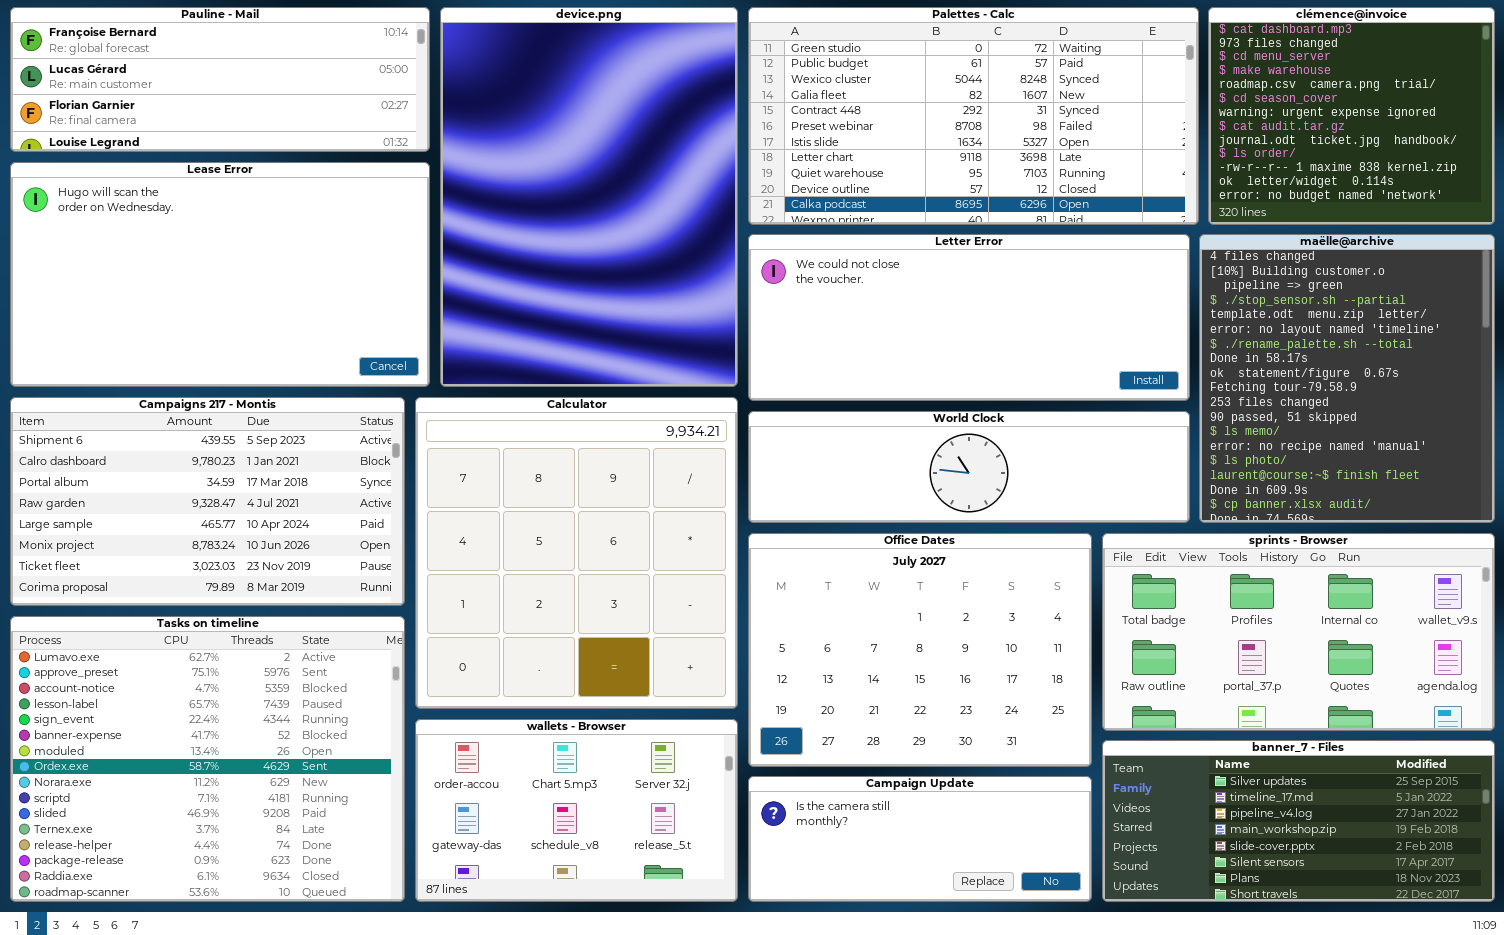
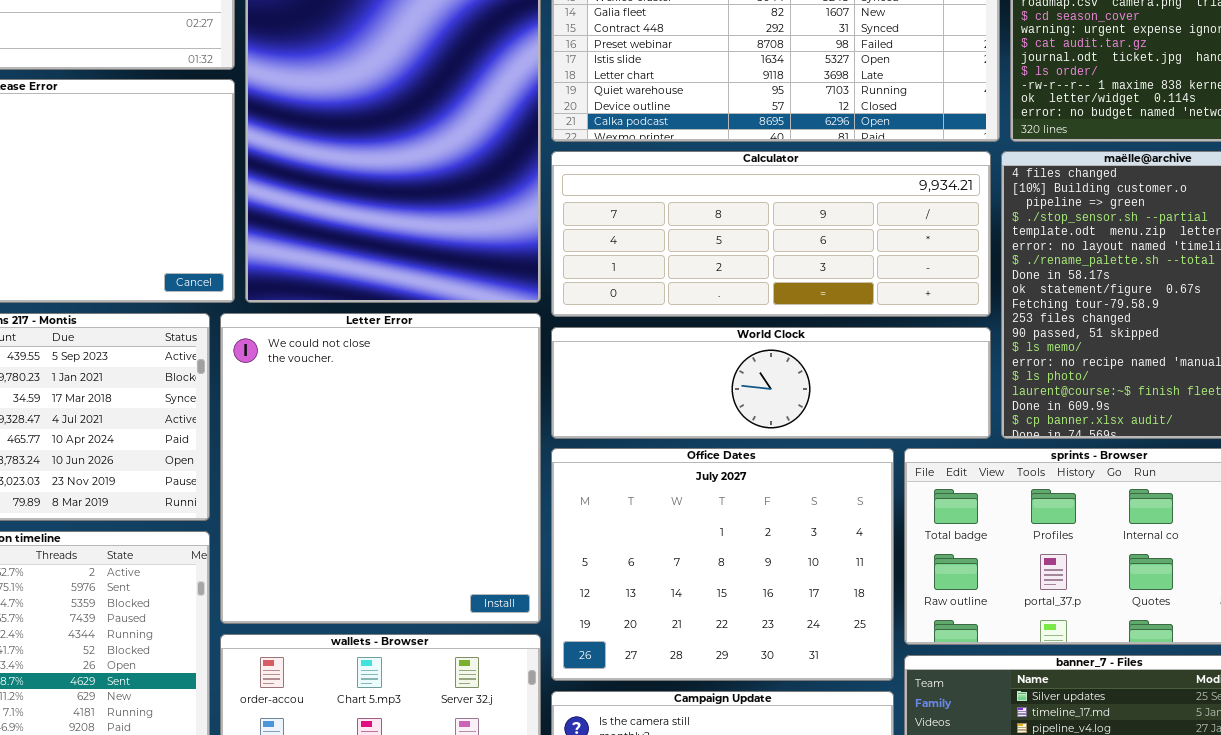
Letter Error: [748,234,1190,401] -> [220,313,541,624], moved, resized
Calculator: [415,397,738,709] -> [551,151,991,317], moved, resized

